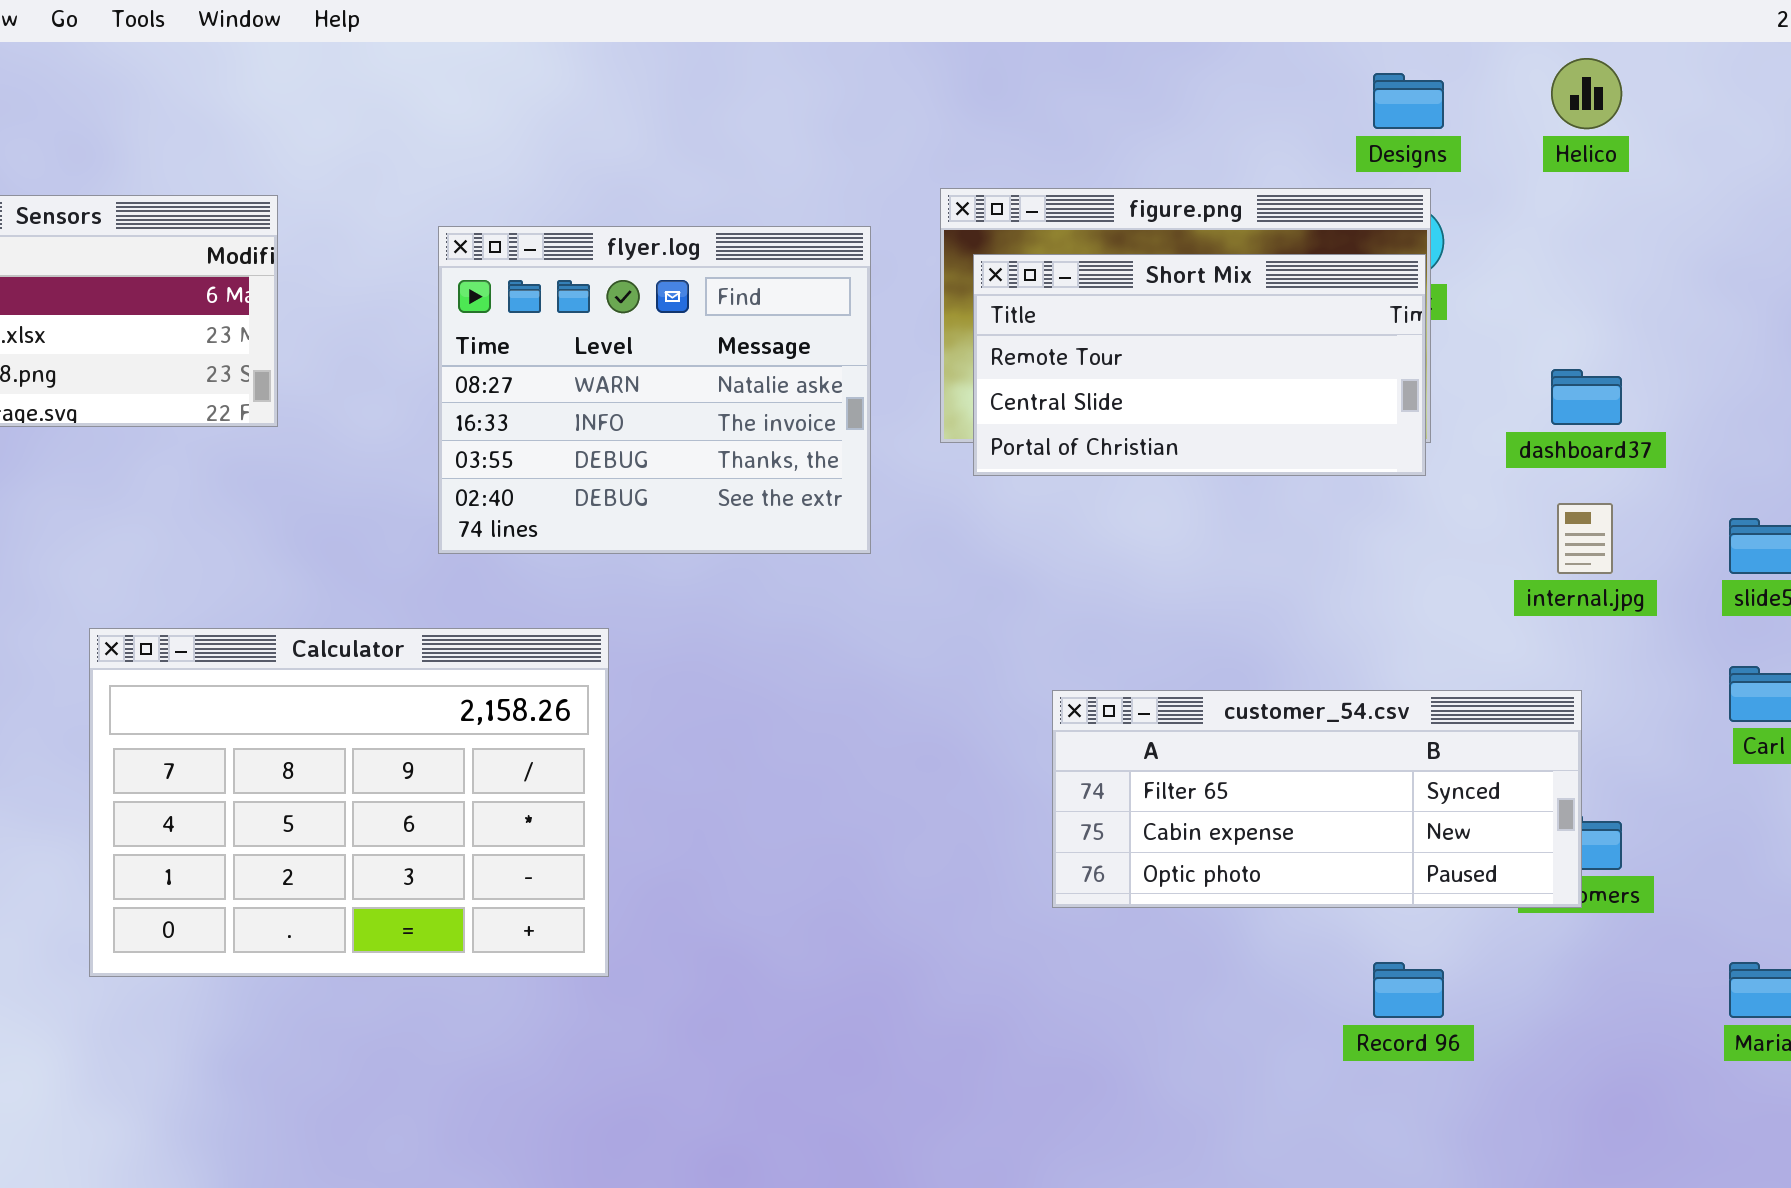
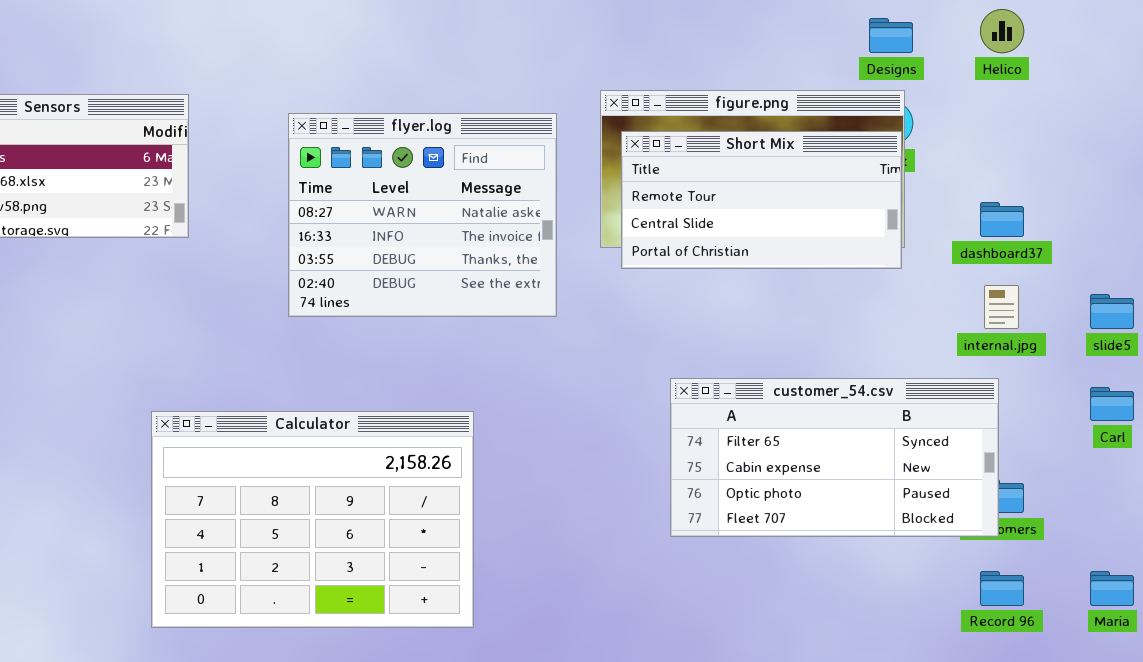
Calculator: [89,628,609,977] -> [151,411,474,628], moved
customer_54.csv: [1052,690,1582,908] -> [670,378,999,537], resized
Record 96: [1373,962,1444,1018] -> [980,571,1024,606], moved

